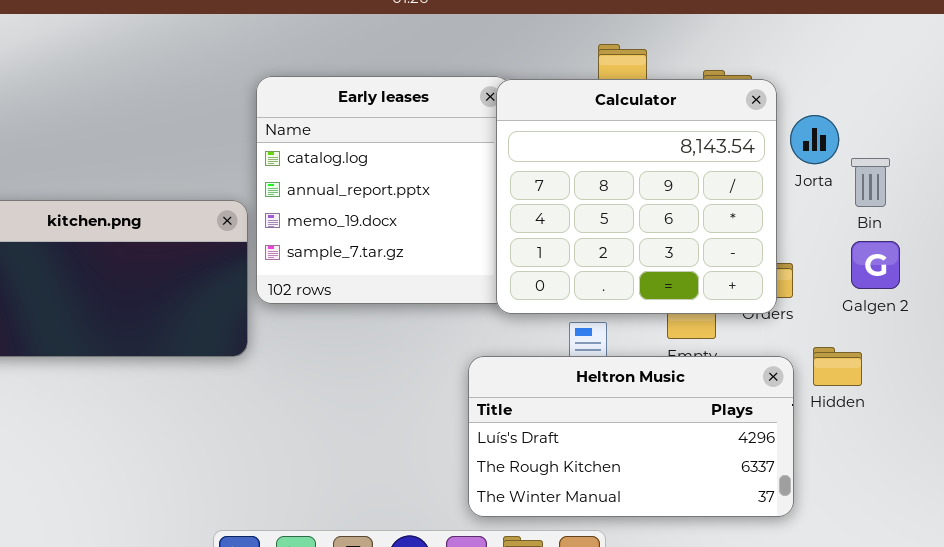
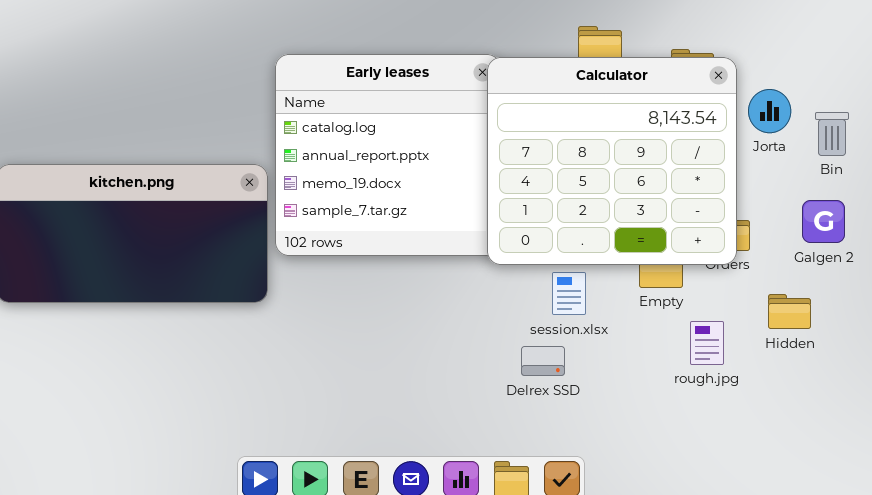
Bin: [851,158,890,207] -> [815,112,849,156], moved
Heltron Music: [468,356,794,517] -> none, closed

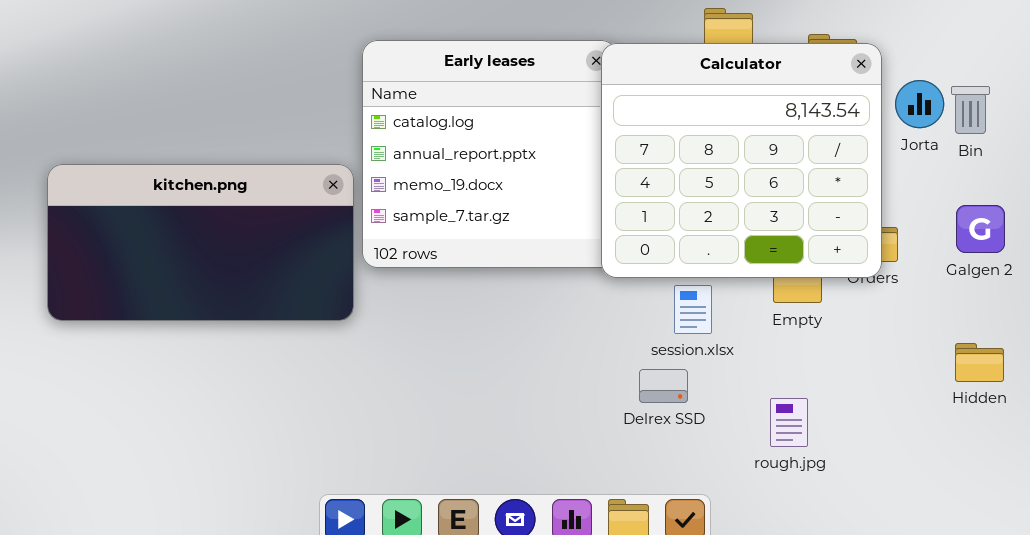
Bin: [815,112,849,156] -> [951,86,990,134], moved
Hidden: [768,294,811,329] -> [955,343,1004,382], moved
rough.jpg: [690,321,724,365] -> [770,398,808,447], moved

